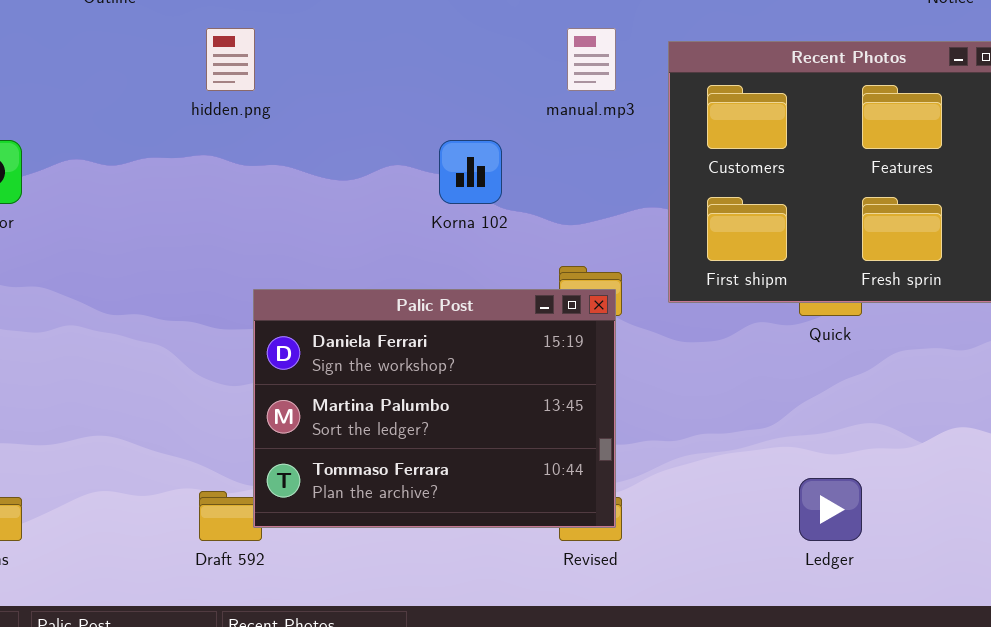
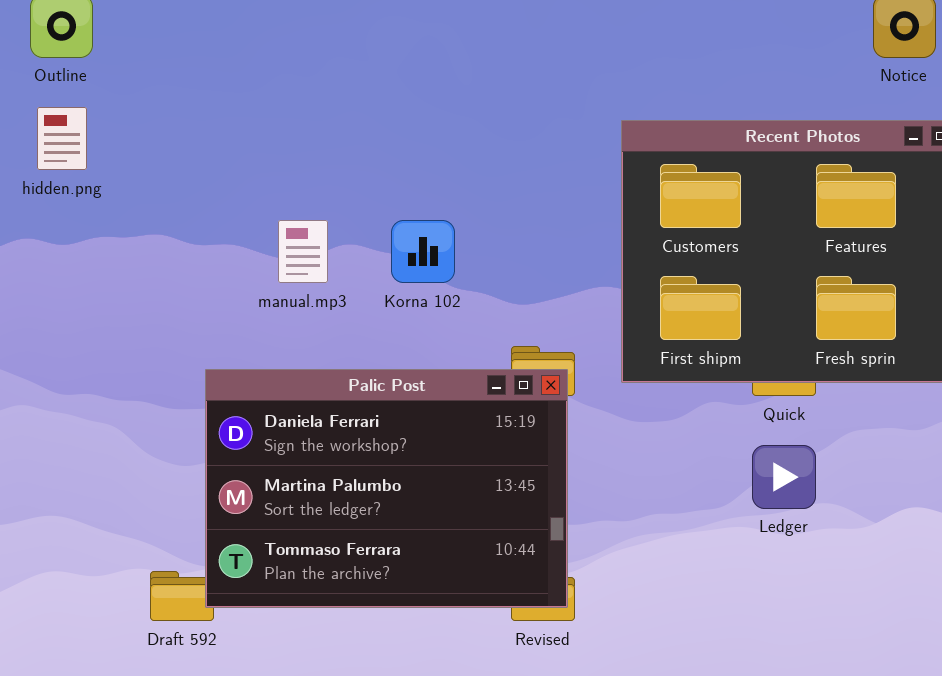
hidden.png: [206,28,255,91] -> [37,107,87,170], moved
manual.mp3: [567,28,616,91] -> [278,220,328,283], moved
Ledger: [799,478,862,541] -> [752,445,816,509], moved

